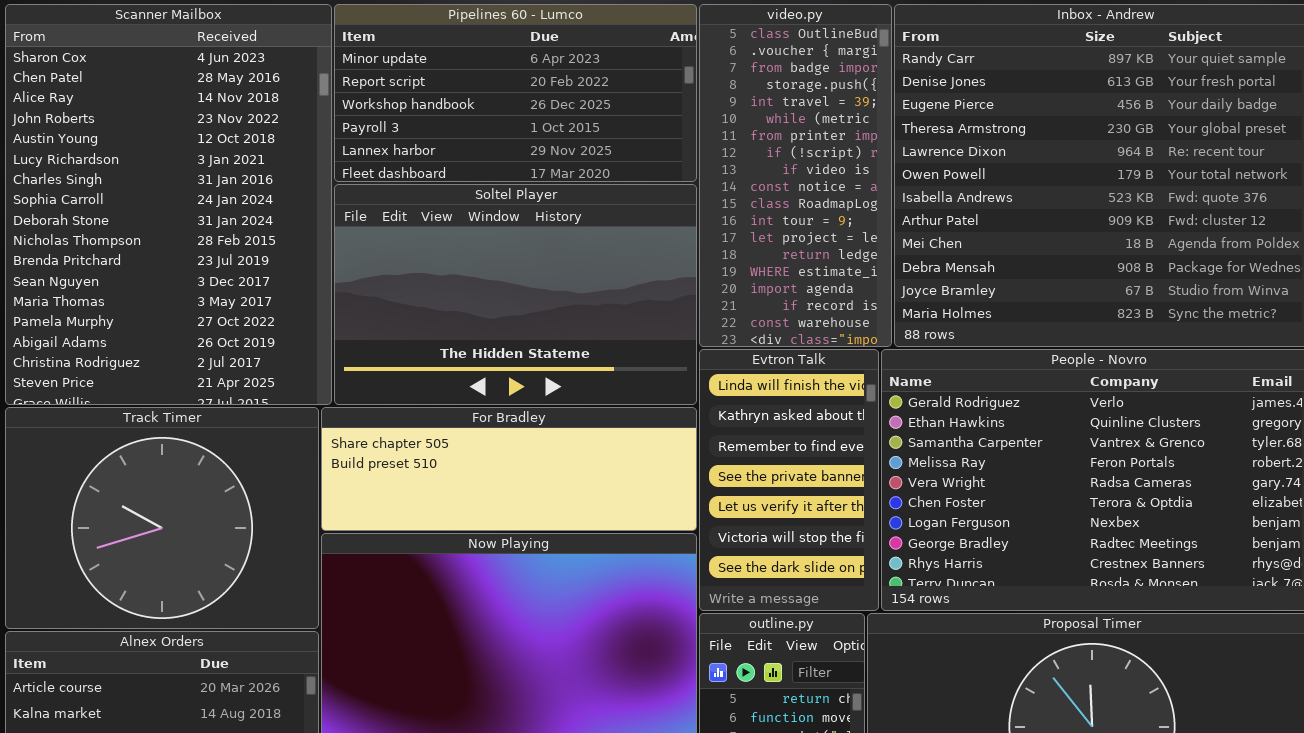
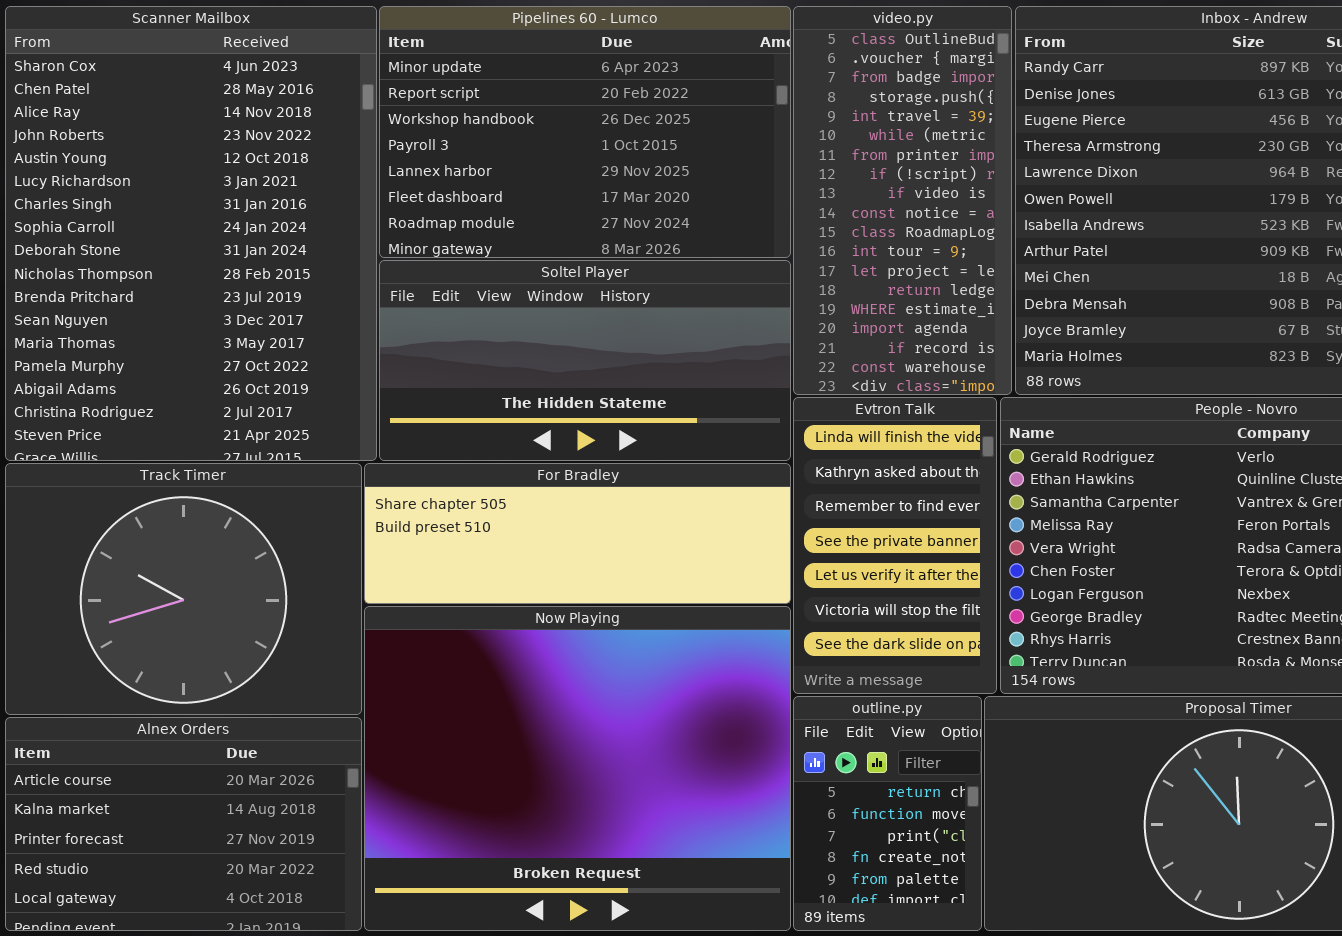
Pipelines 60 - Lumco: [334,4,697,182] -> [379,6,791,258], resized
Soltel Player: [334,184,697,405] -> [379,260,791,461], resized

